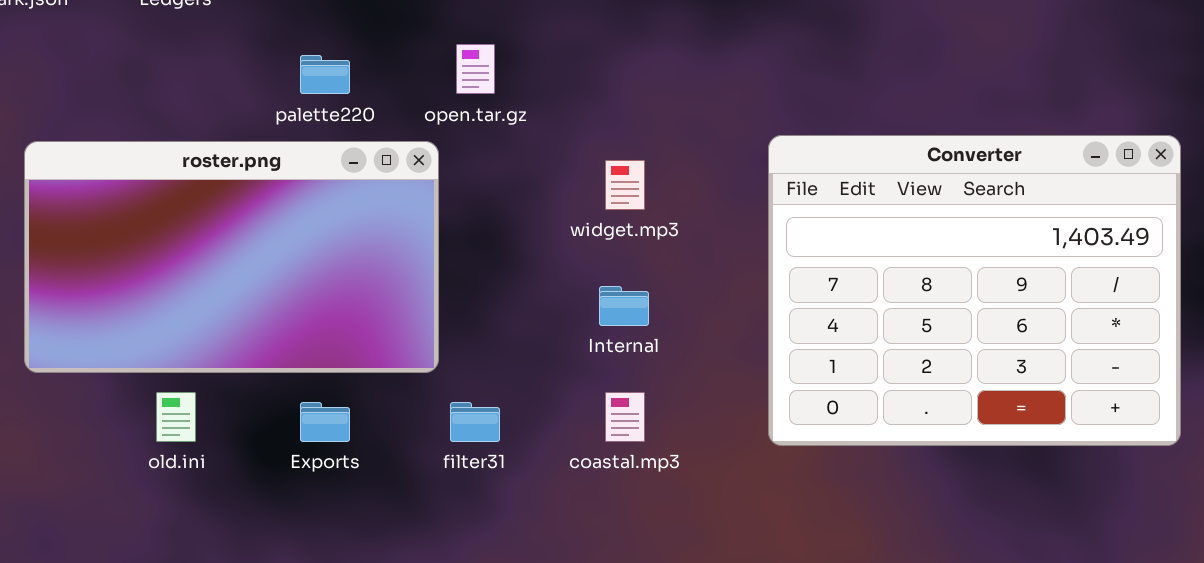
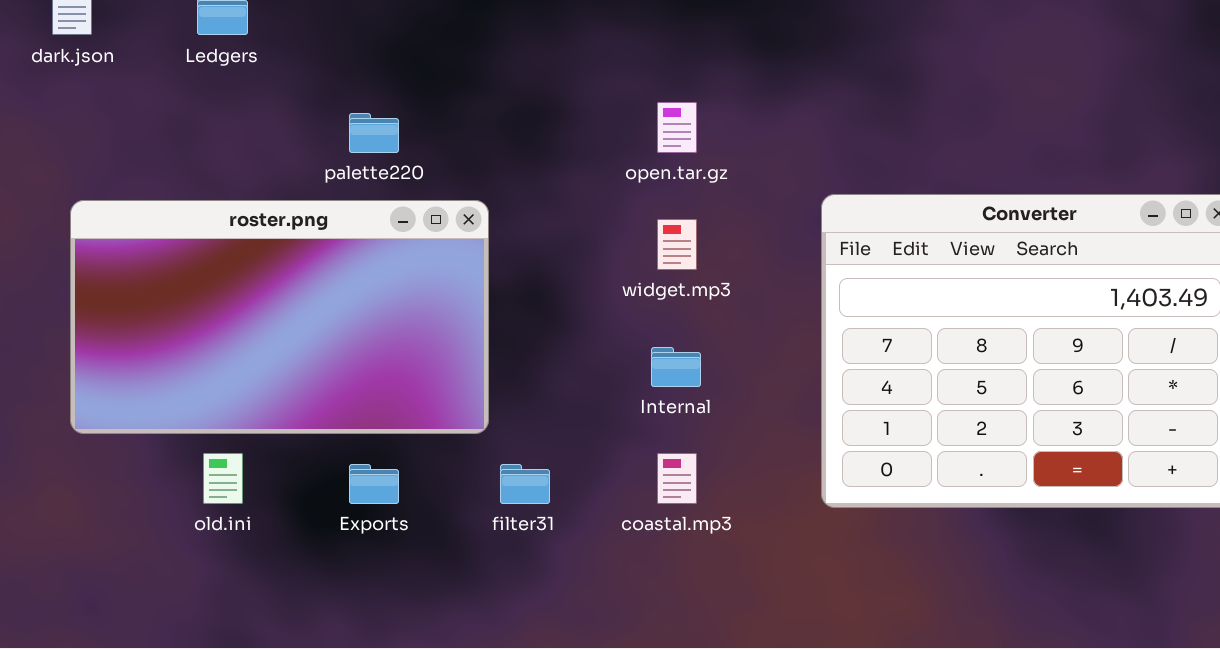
open.tar.gz: [456,44,495,94] -> [657,102,697,153], moved

